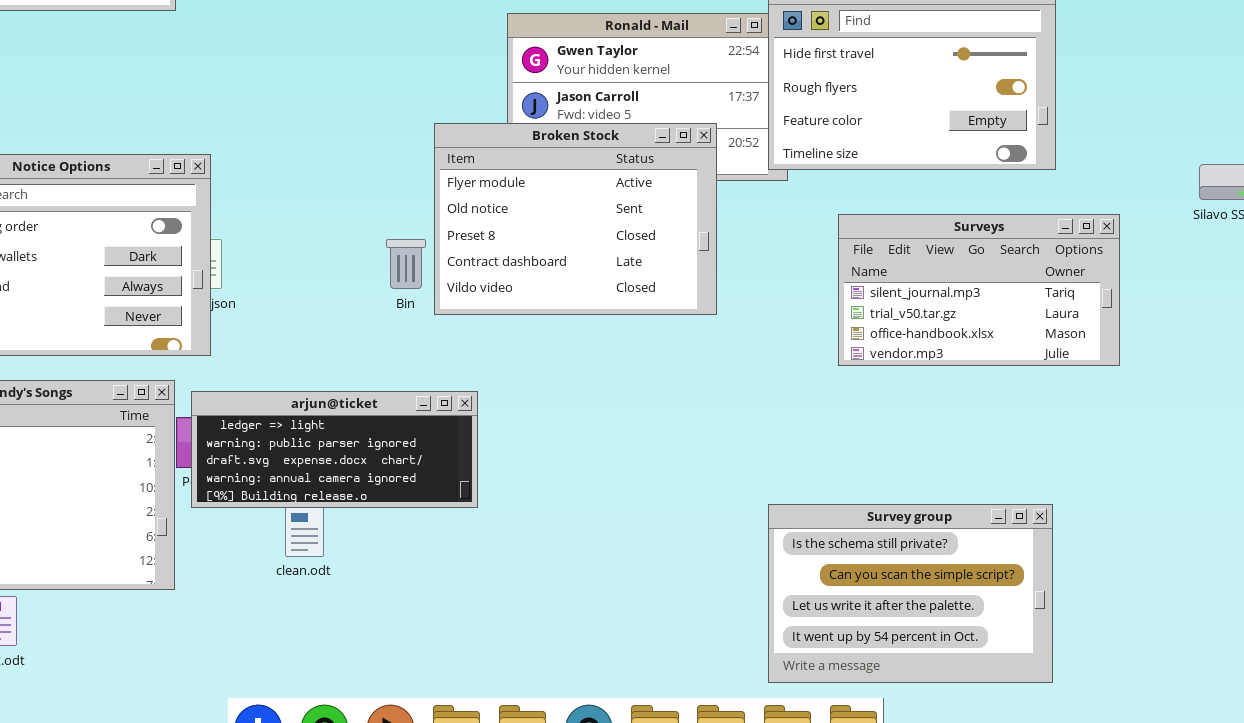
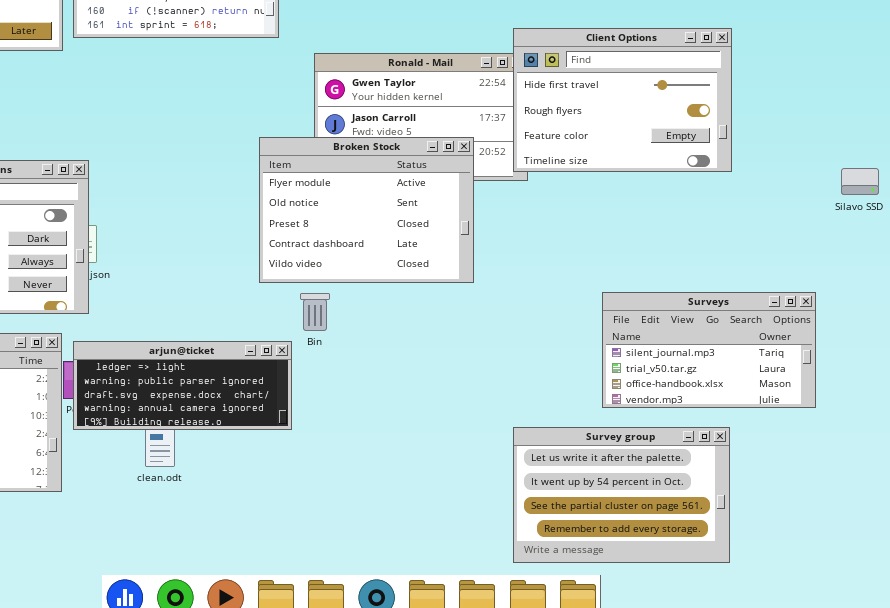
Surveys: [838,214,1120,366] -> [602,292,816,408], moved
Bin: [386,239,426,289] -> [300,293,330,331], moved
Survey group: [768,504,1053,683] -> [513,427,730,563], scrolled down 2 rows

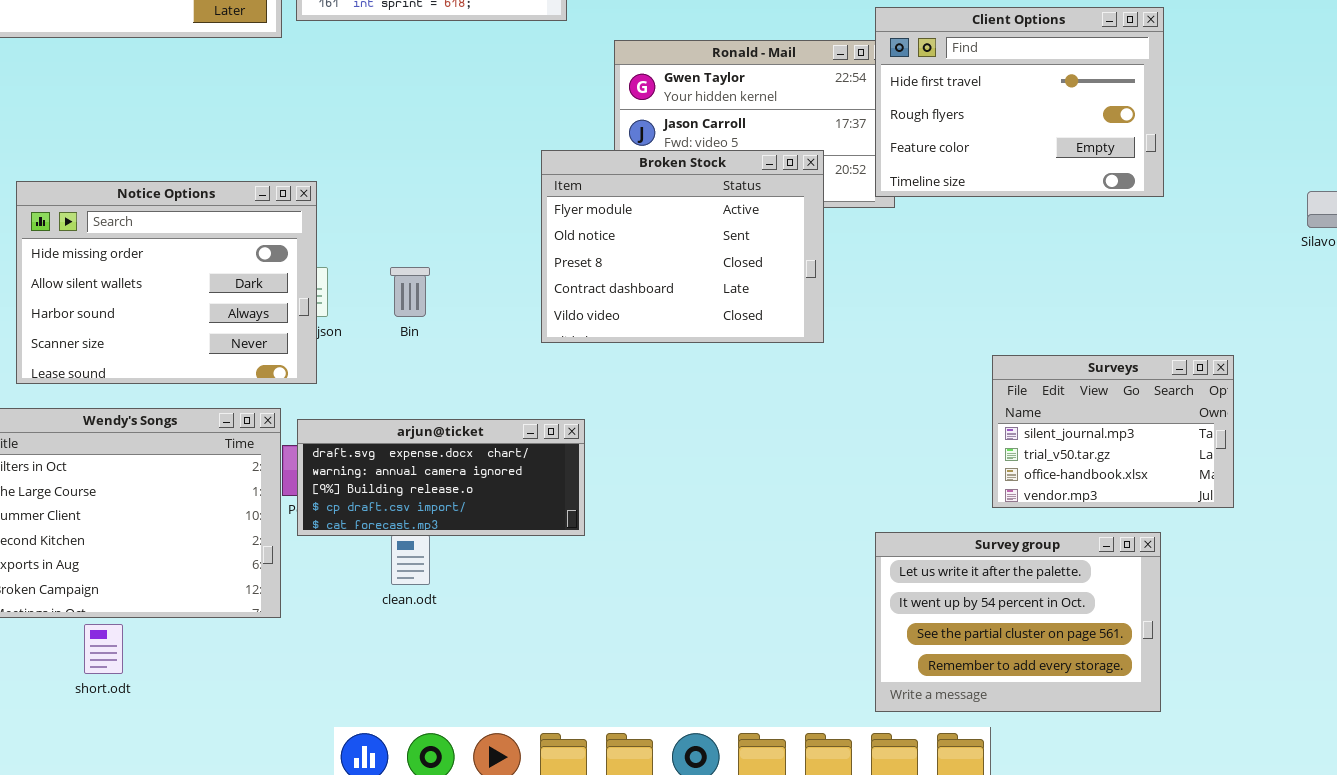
Surveys: [602,292,816,408] -> [992,355,1234,508], resized
Bin: [300,293,330,331] -> [390,267,430,317], moved
arjun@ticket: [73,341,292,430] -> [297,419,585,536], scrolled down 2 rows

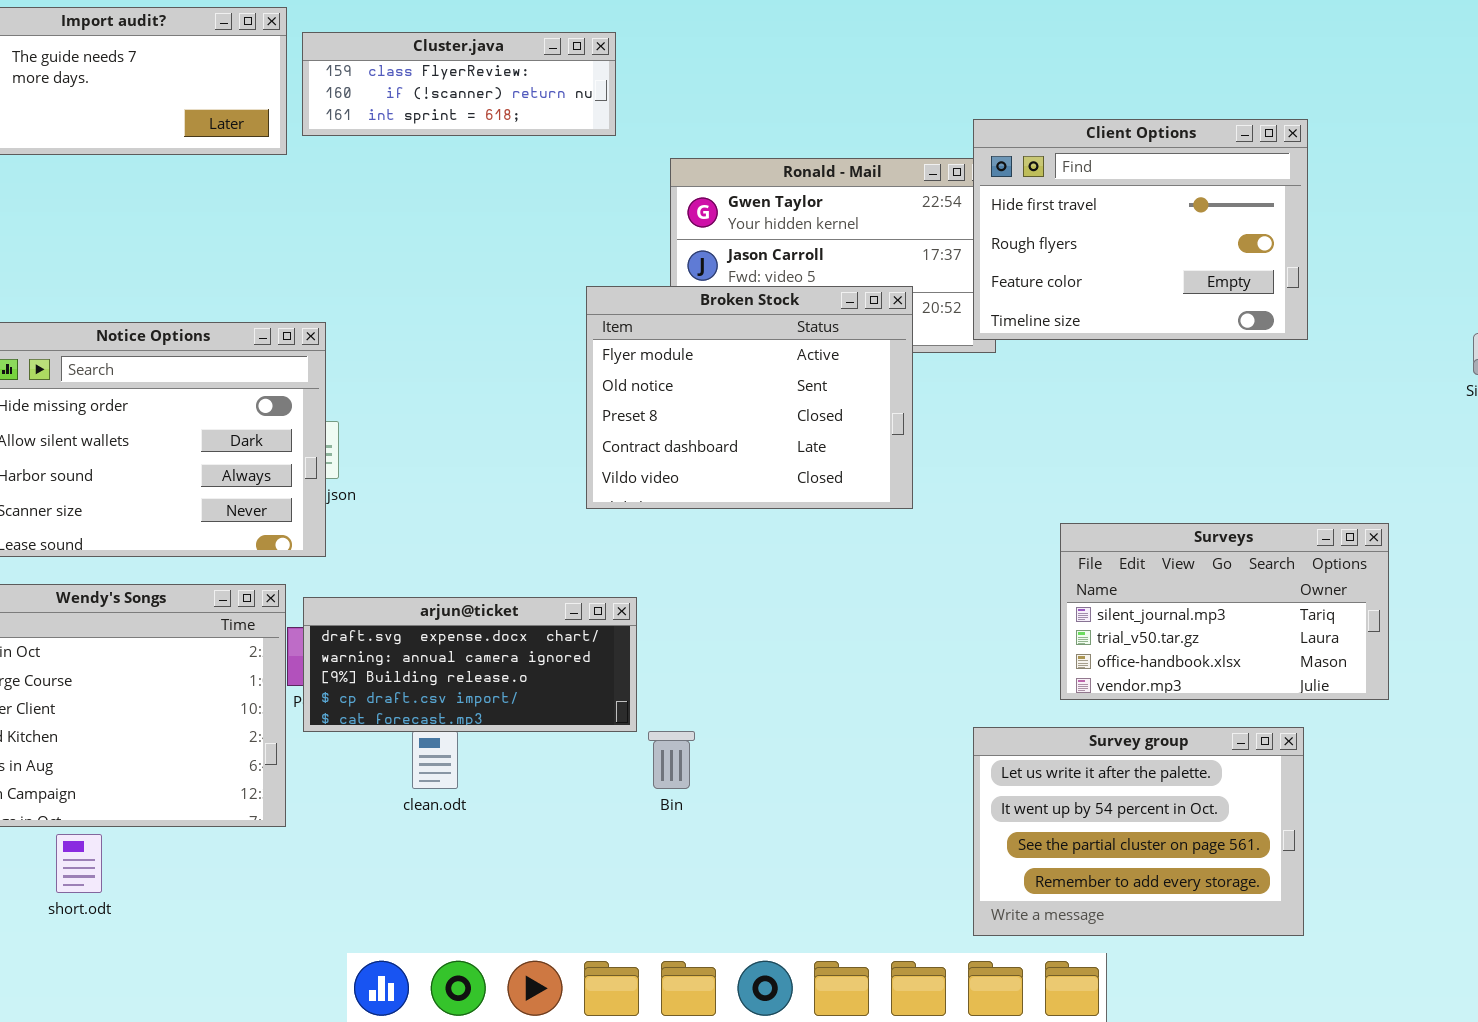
Bin: [390,267,430,317] -> [648,731,695,789], moved
Surveys: [992,355,1234,508] -> [1060,523,1389,700], resized

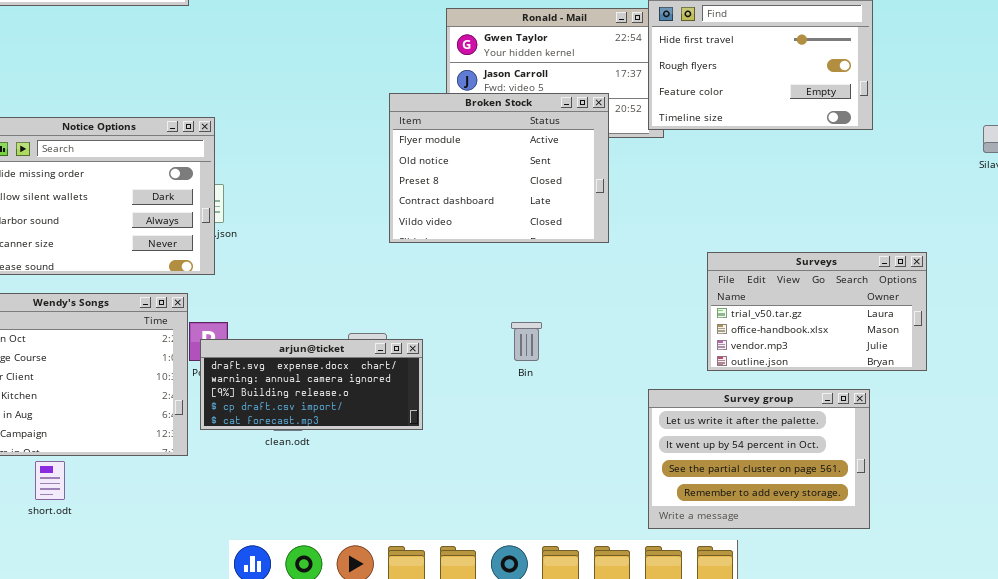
Surveys: [1060,523,1389,700] -> [707,252,927,371], scrolled down 1 row
arjun@ticket: [303,597,637,732] -> [200,339,423,430], moved
Bin: [648,731,695,789] -> [511,322,542,361], moved

